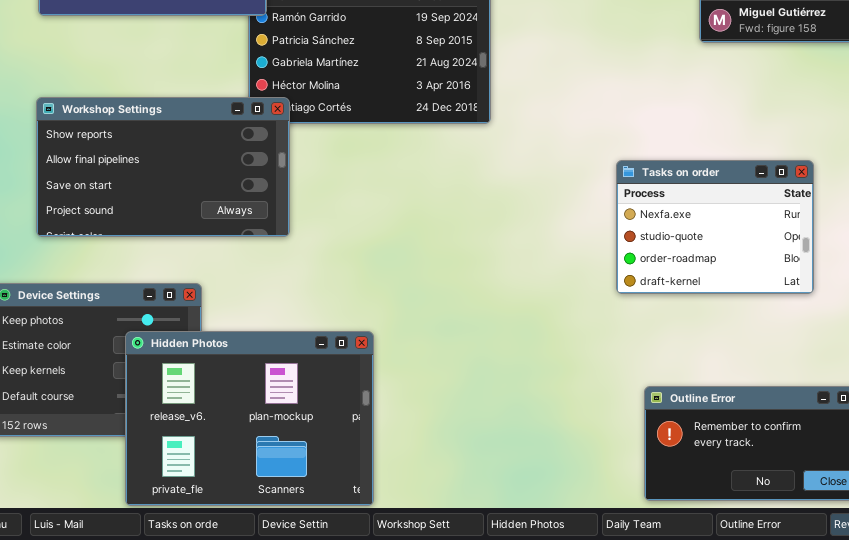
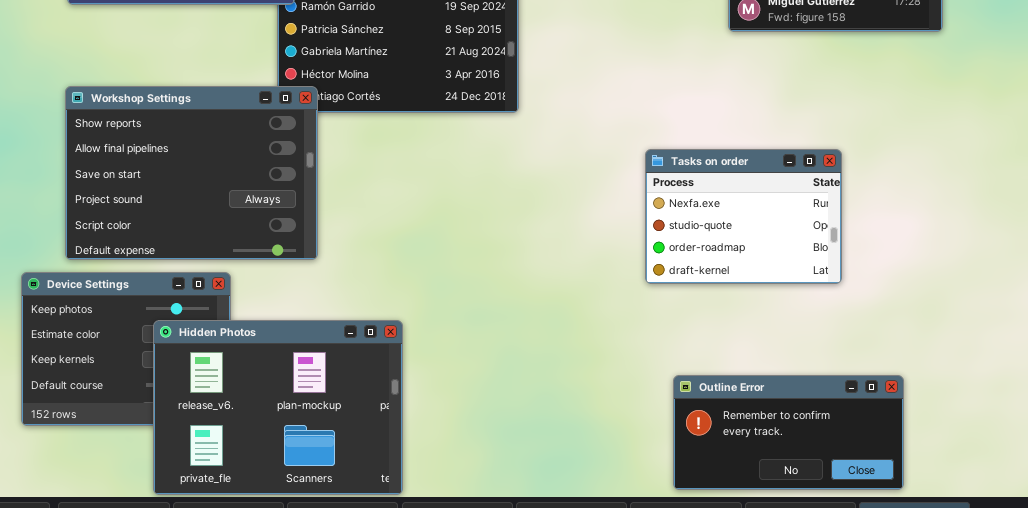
Workshop Settings: [36,97,290,237] -> [65,86,318,260], resized

